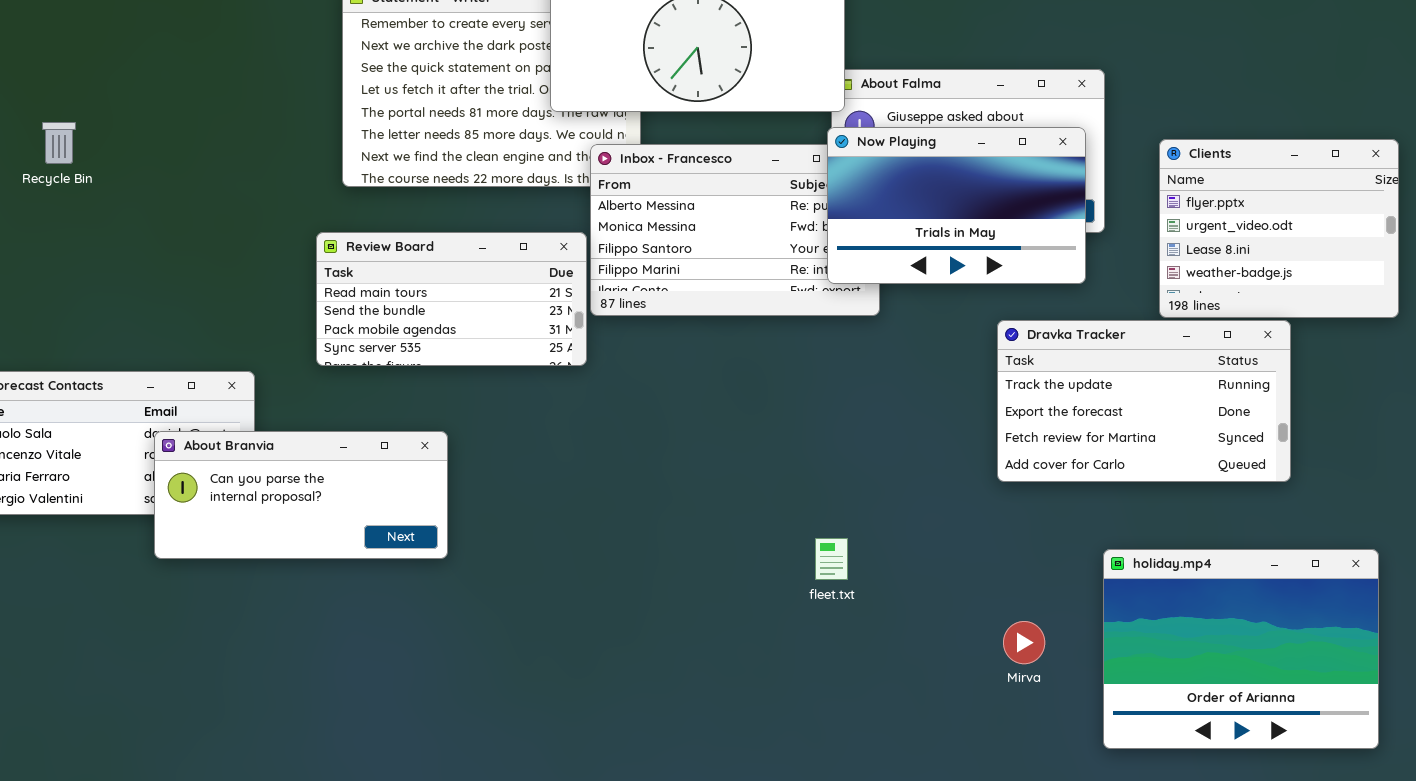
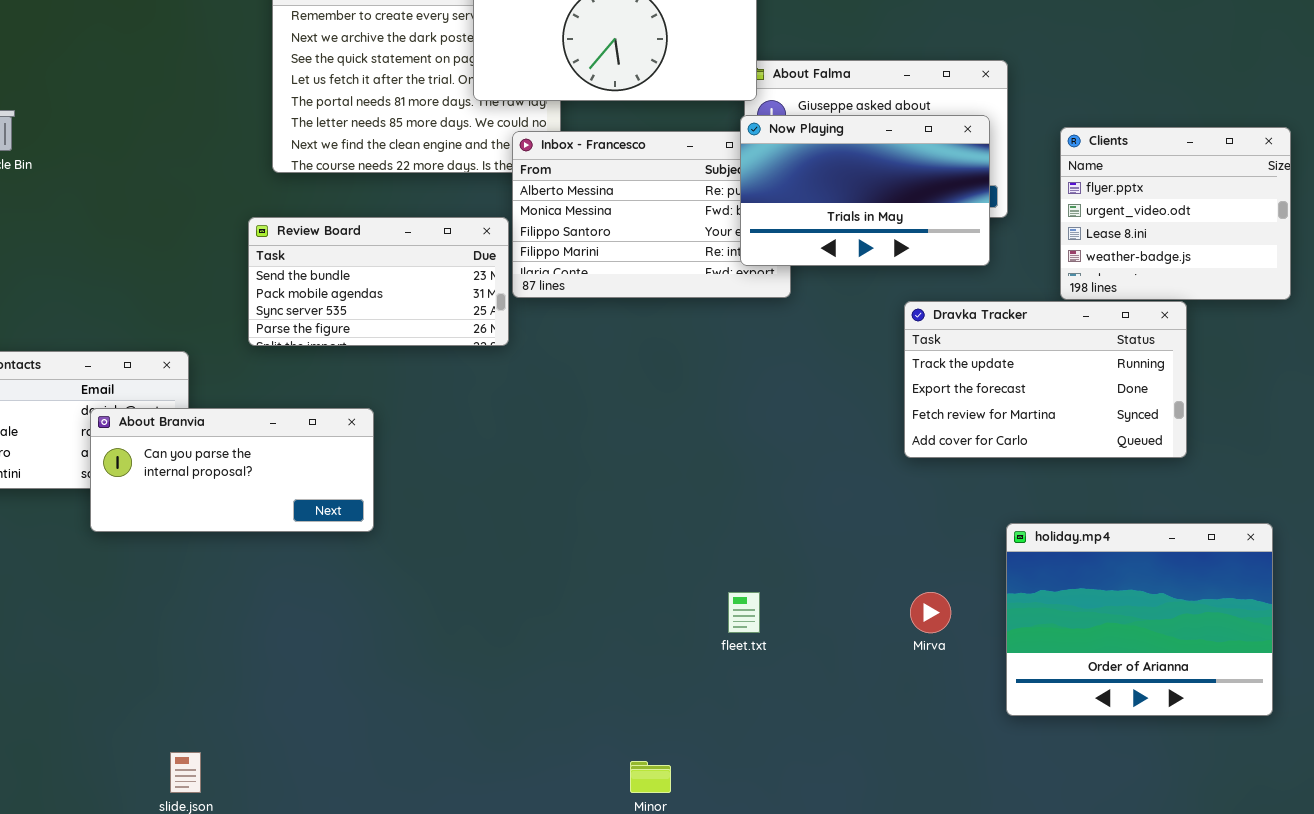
Review Board: [316,232,587,366] -> [248,217,509,346], scrolled down 1 row
fleet.txt: [815,538,848,580] -> [728,592,760,633], moved

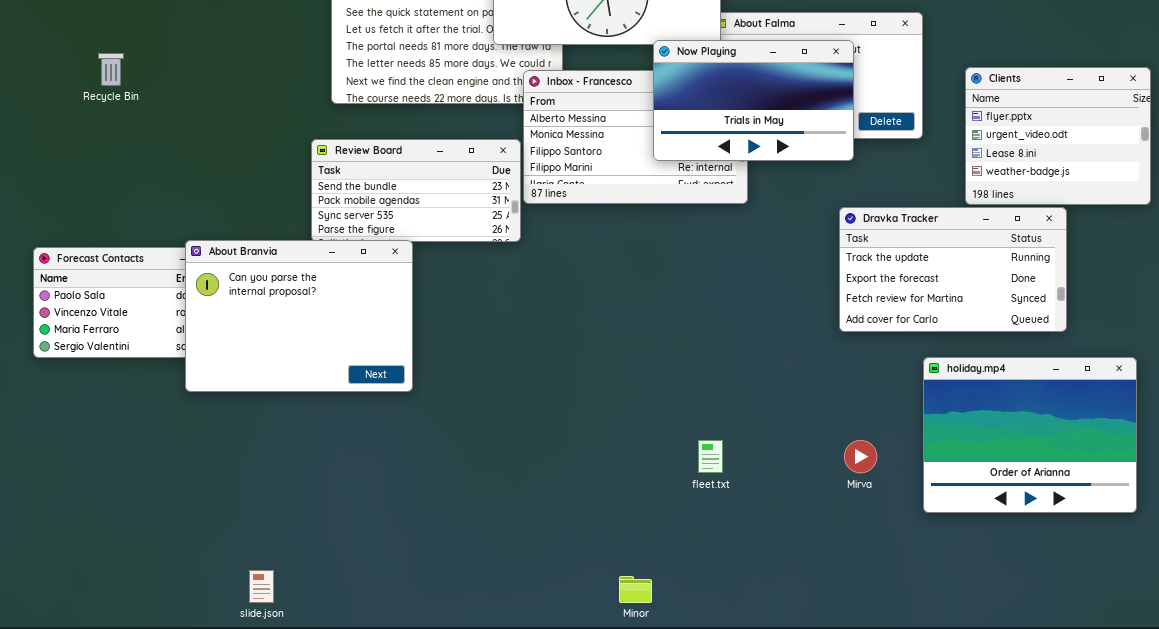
Now Playing: [740,115,990,266] -> [653,40,854,161], moved
About Branvia: [90,408,374,532] -> [185,240,413,392], resized
holiday.mp4: [1006,523,1273,716] -> [923,357,1137,513], moved

